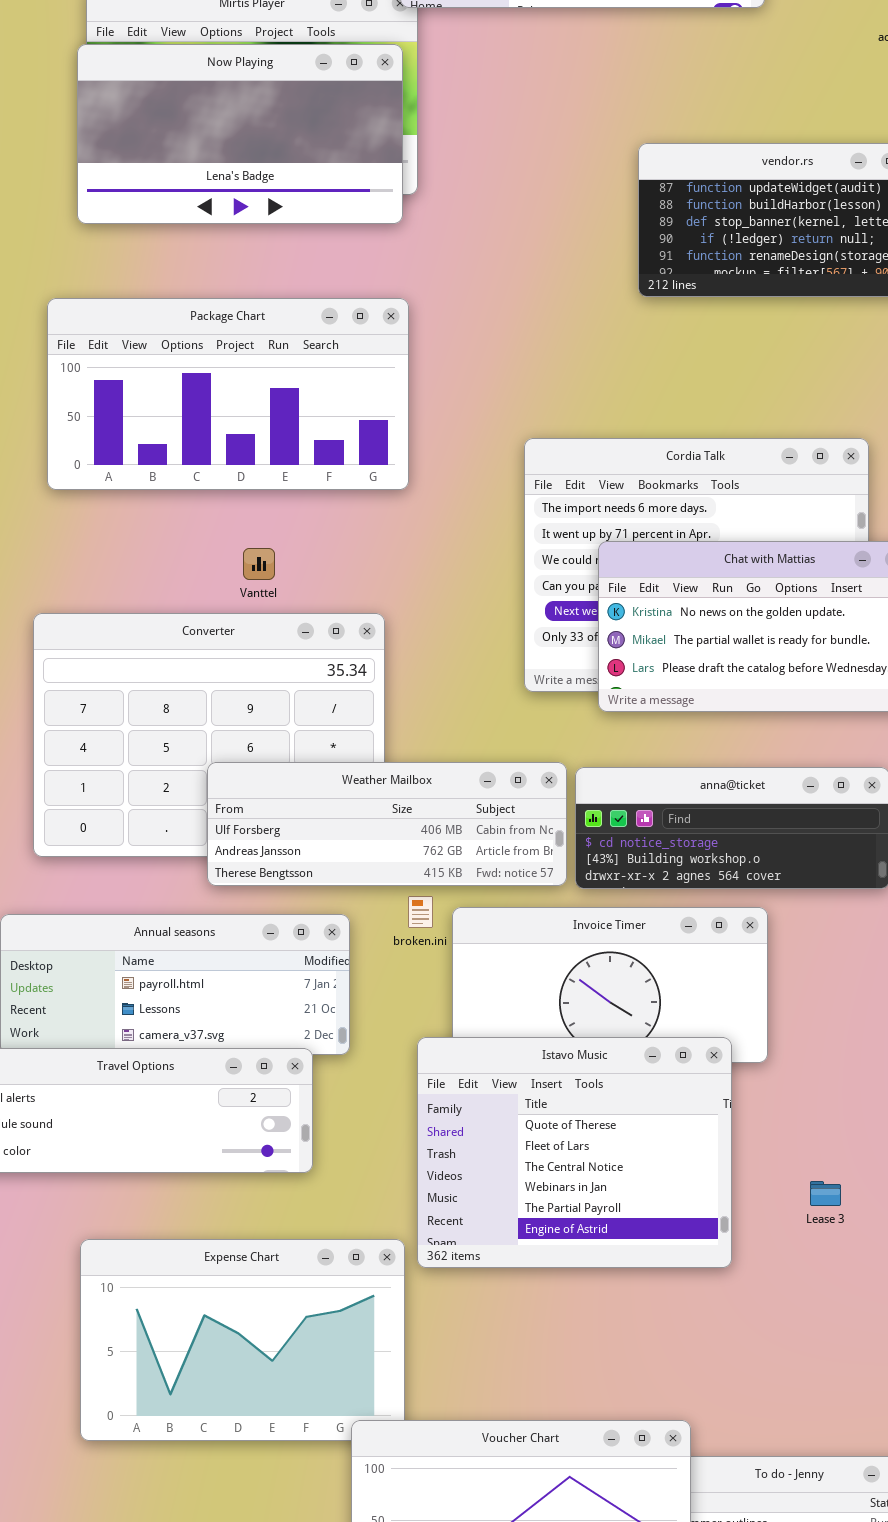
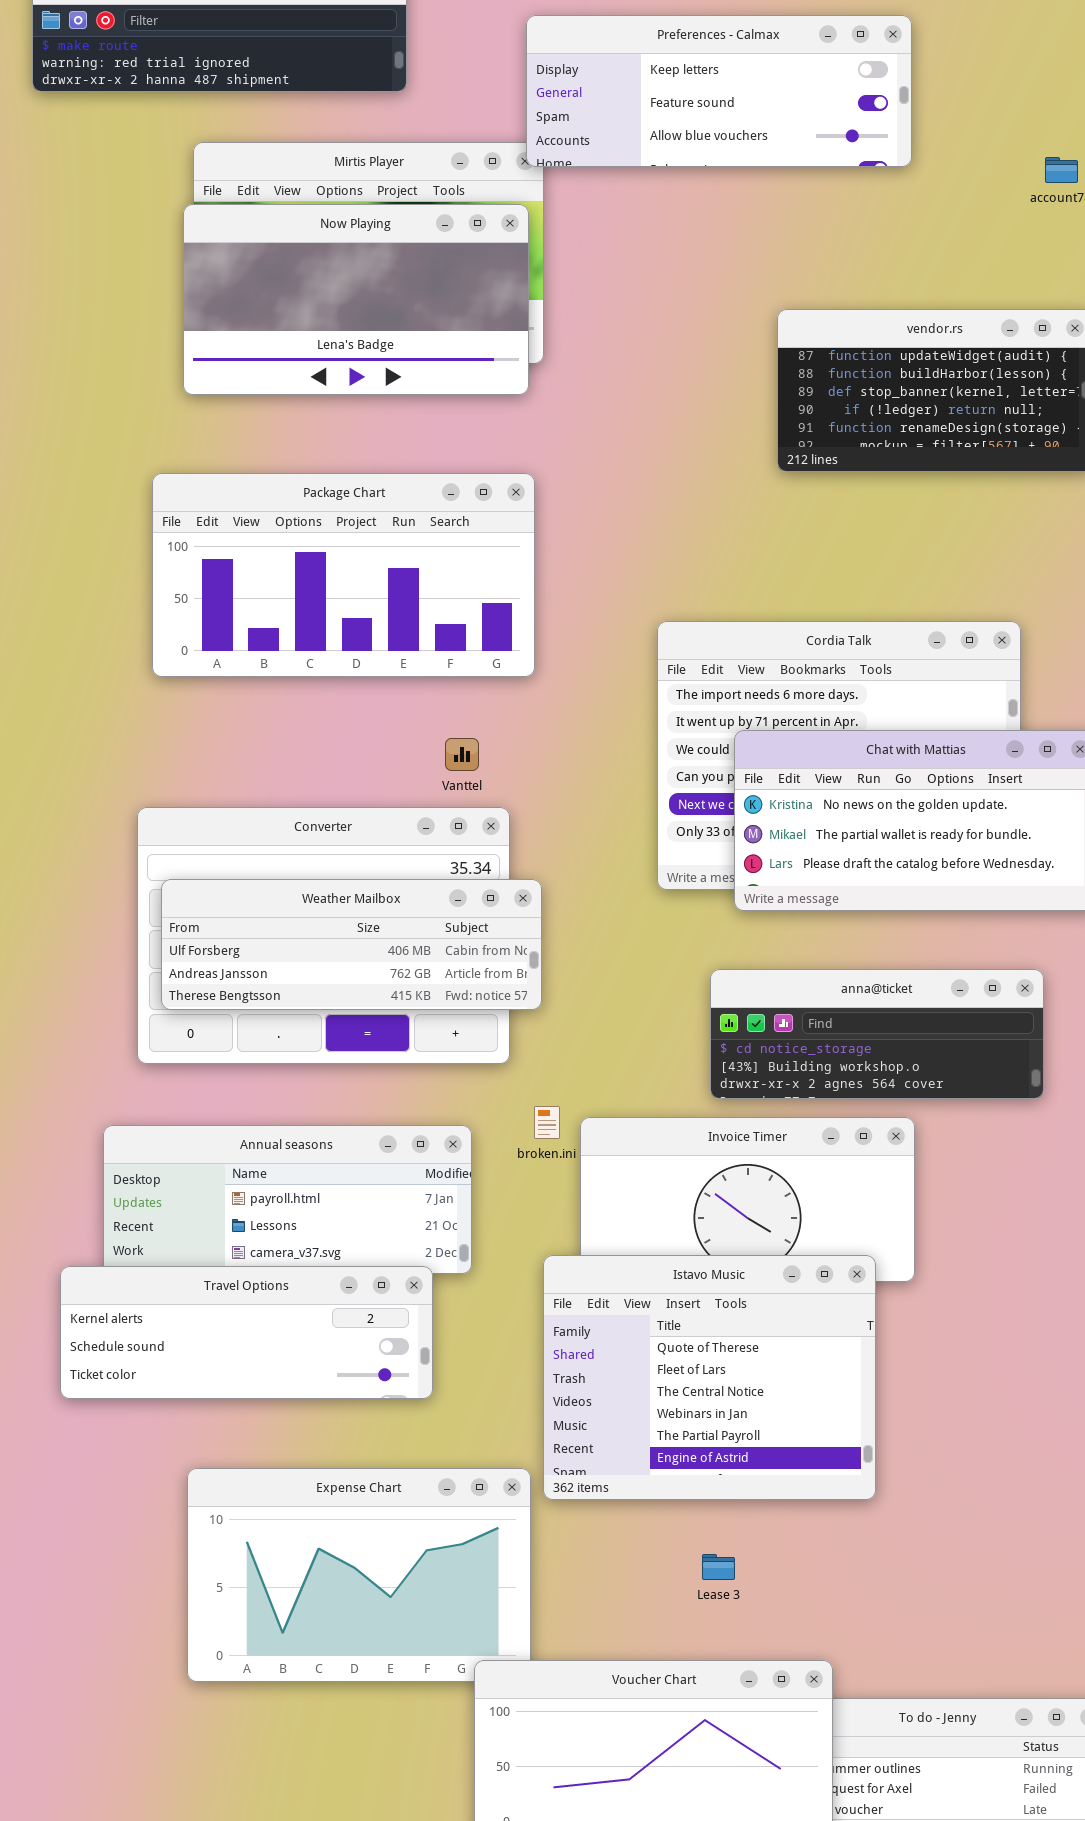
Vanttel: [243,548,275,580] -> [445,738,479,771], moved
Weather Mailbox: [207,762,567,886] -> [161,879,542,1010], moved
Lease 3: [810,1181,841,1206] -> [702,1554,735,1580], moved

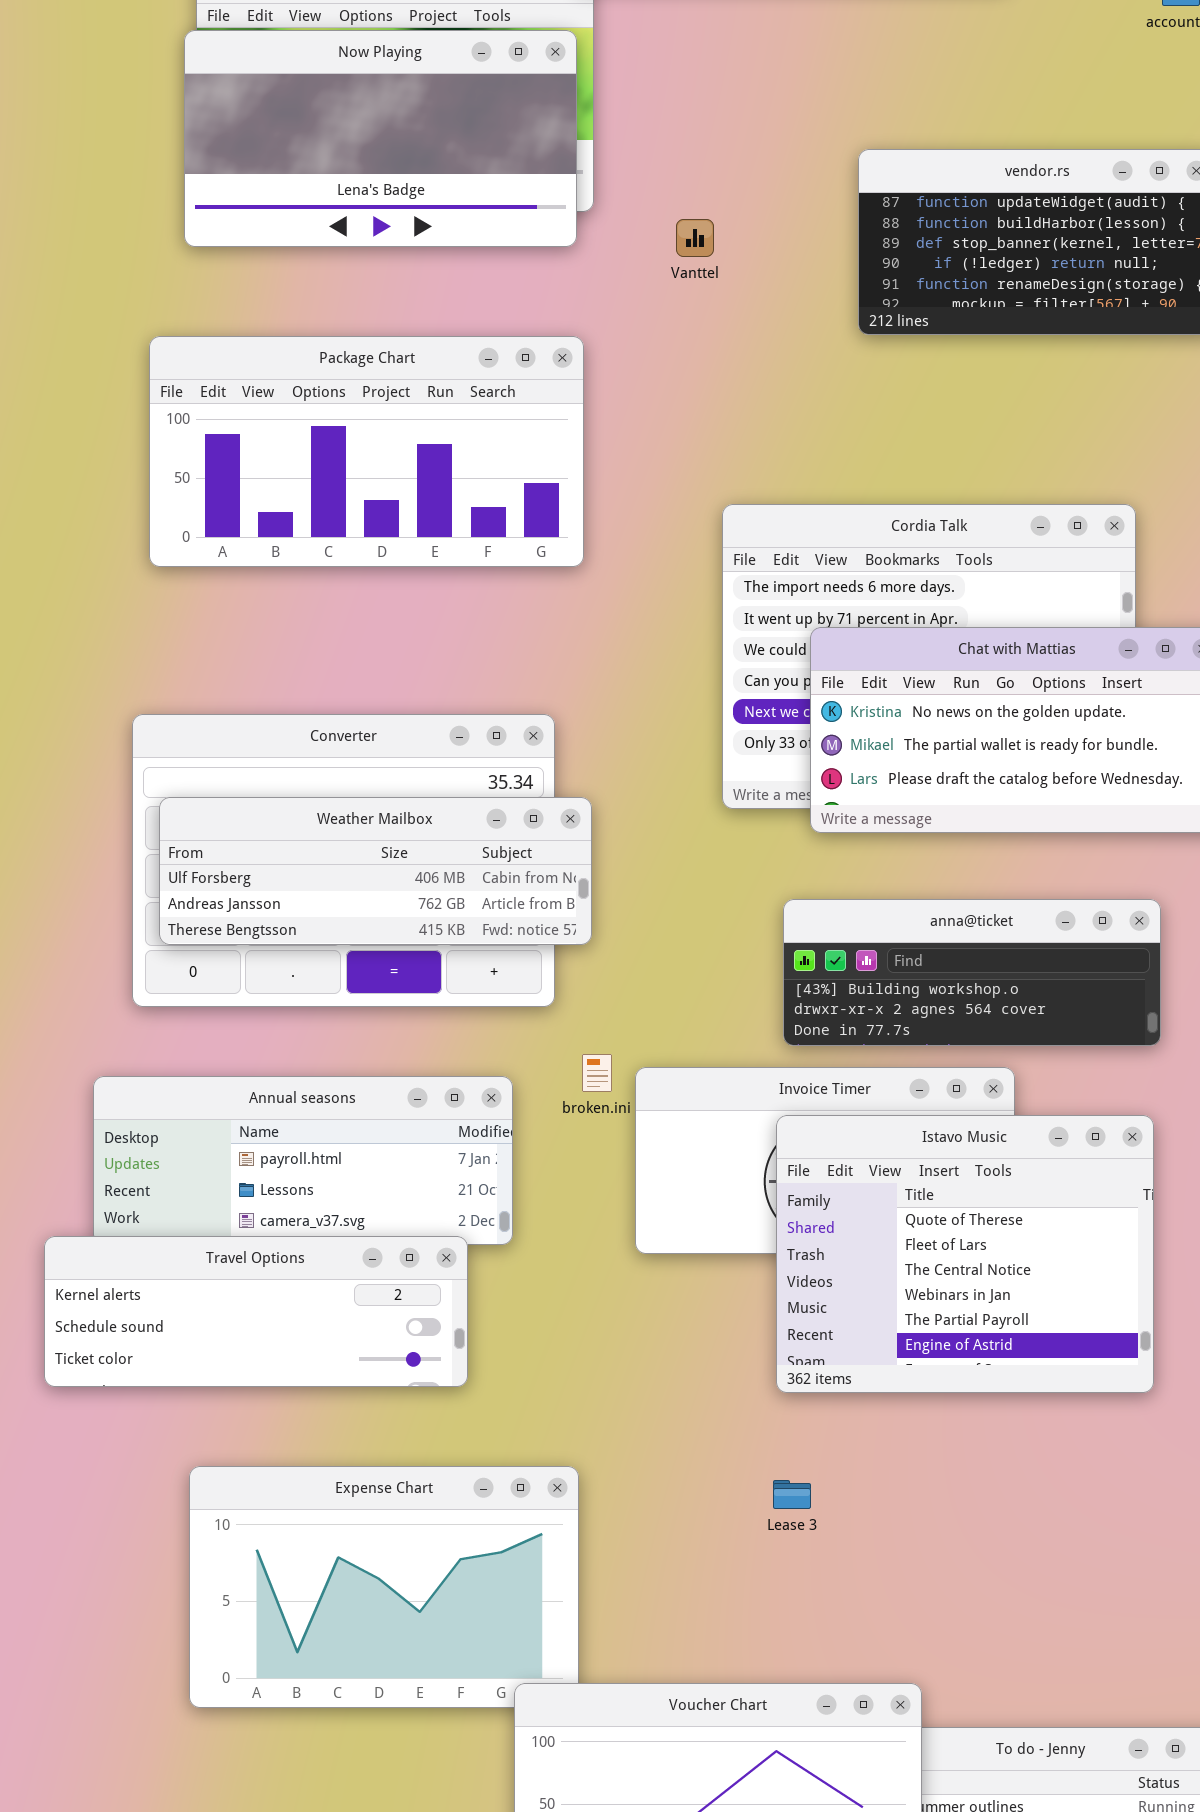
Vanttel: [445,738,479,771] -> [676,219,714,257], moved
anna@ticket: [710,969,1044,1099] -> [783,899,1161,1046], scrolled down 1 row
Istavo Music: [543,1255,876,1500] -> [776,1115,1154,1393], moved
Lease 3: [702,1554,735,1580] -> [773,1480,811,1509], moved

